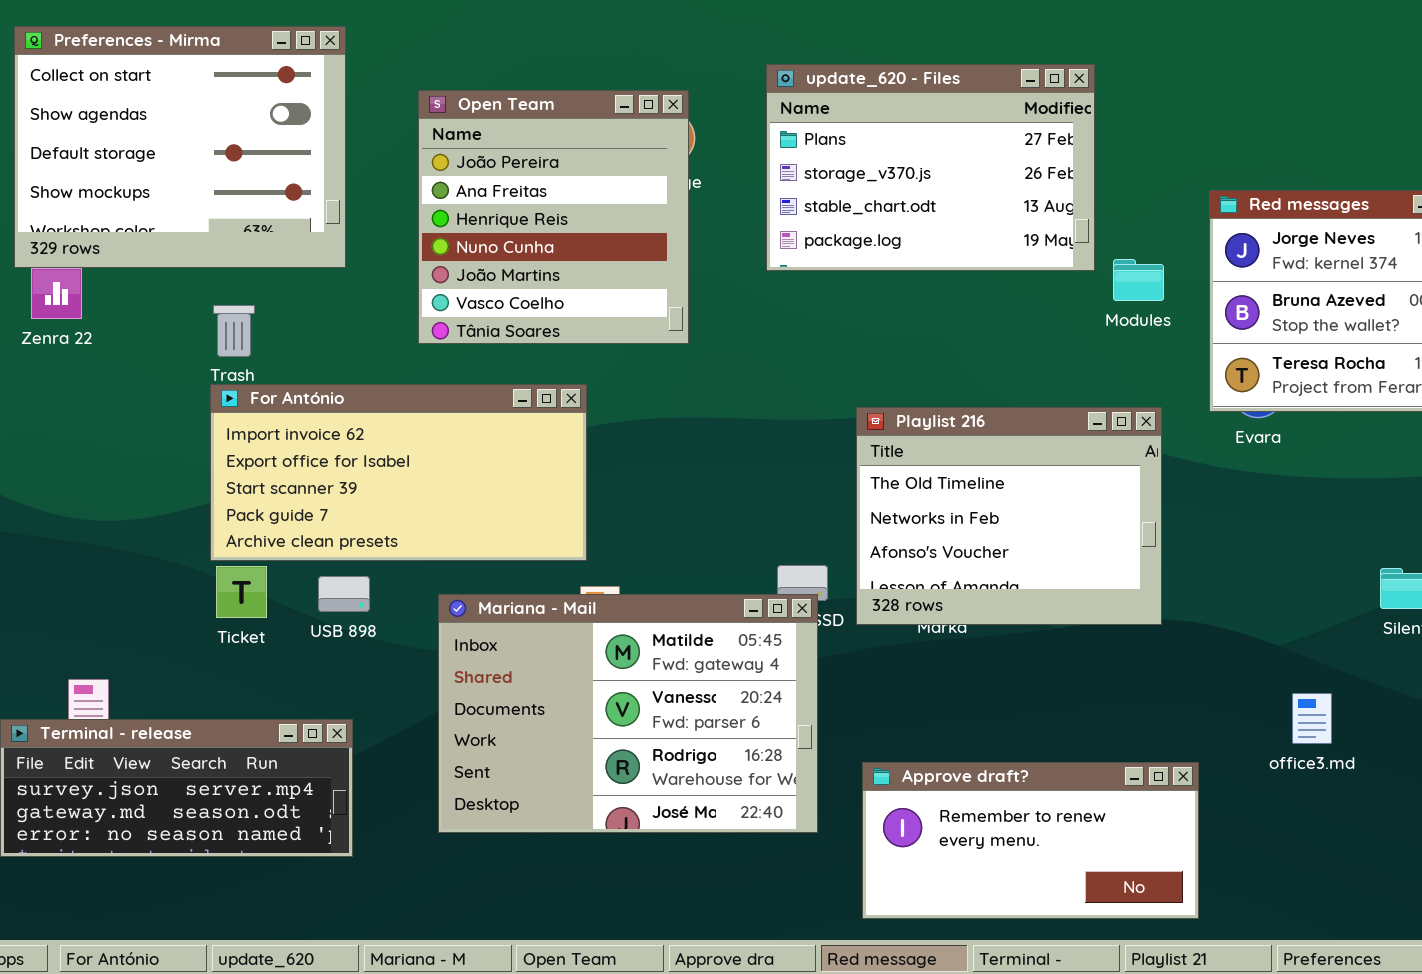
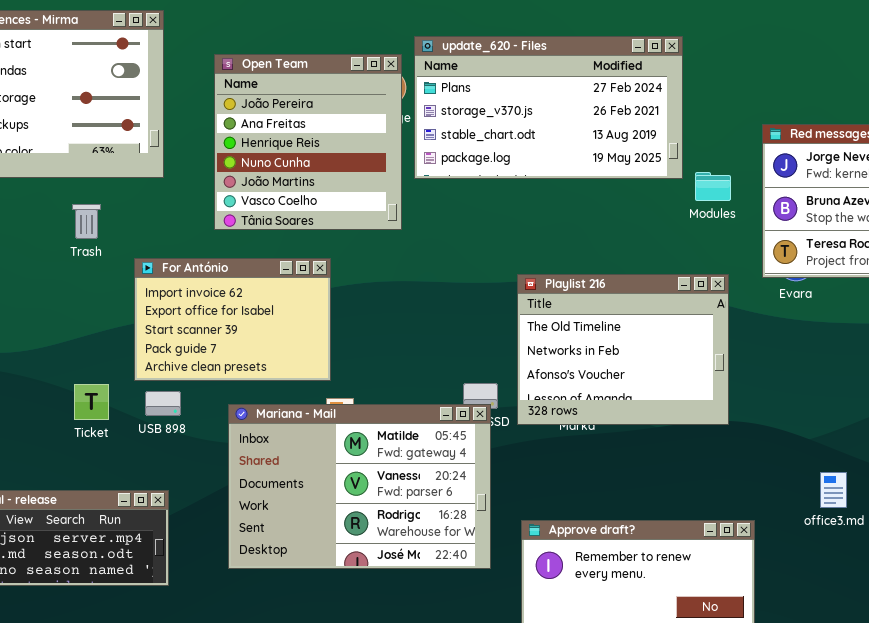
update_620 - Files: [766,64,1095,271] -> [414,36,683,179], resized
For António: [210,384,587,561] -> [134,258,331,381], resized

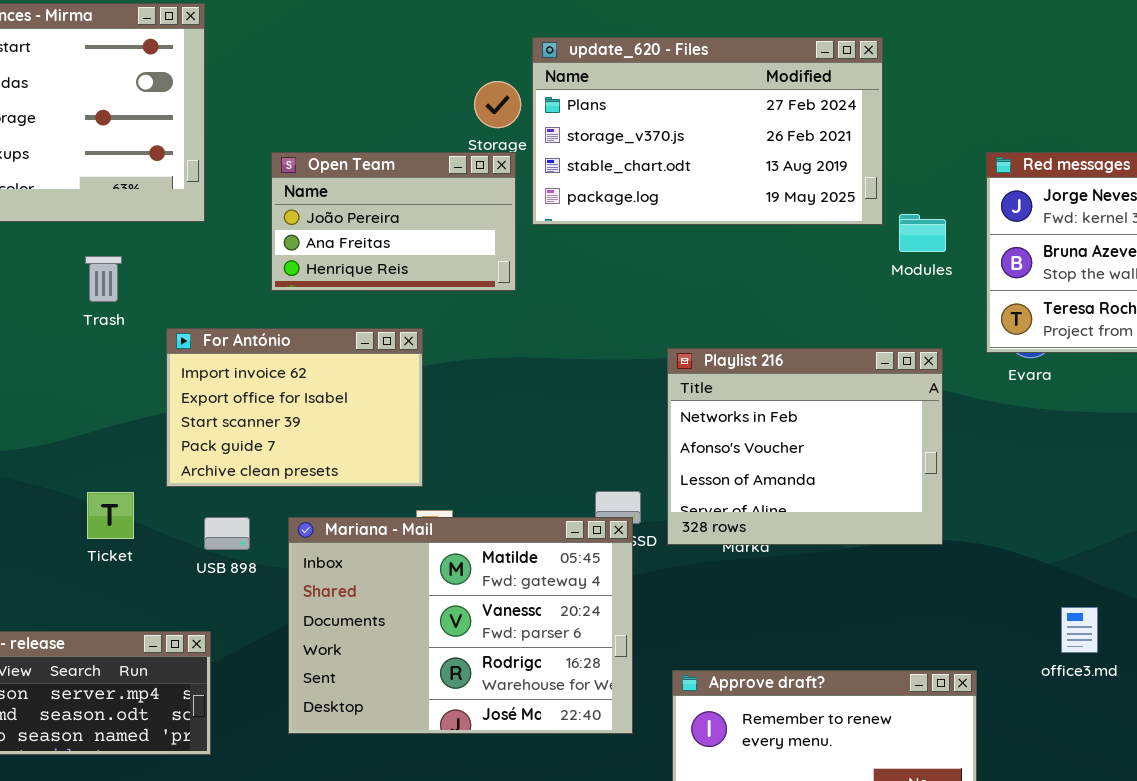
Open Team: [214,54,402,230] -> [271,152,516,291], resized
Playlist 216: [517,274,729,425] -> [667,348,943,545], scrolled down 1 row
USB 898: [145,391,181,416] -> [204,517,250,550], moved

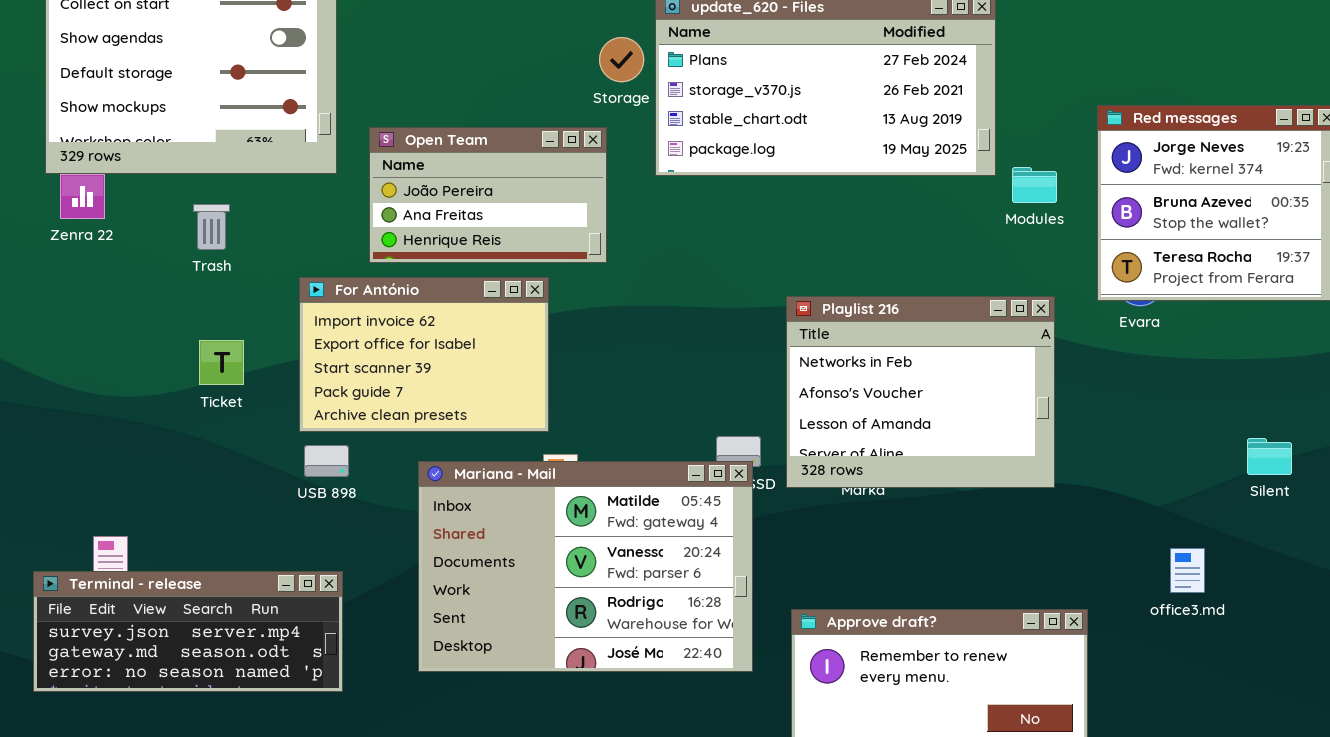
Open Team: [271,152,516,291] -> [369,127,607,263], moved
Trash: [85,256,122,302] -> [193,204,230,250], moved
Ticket: [87,492,134,539] -> [199,340,244,385], moved
USB 898: [204,517,250,550] -> [304,445,349,477], moved

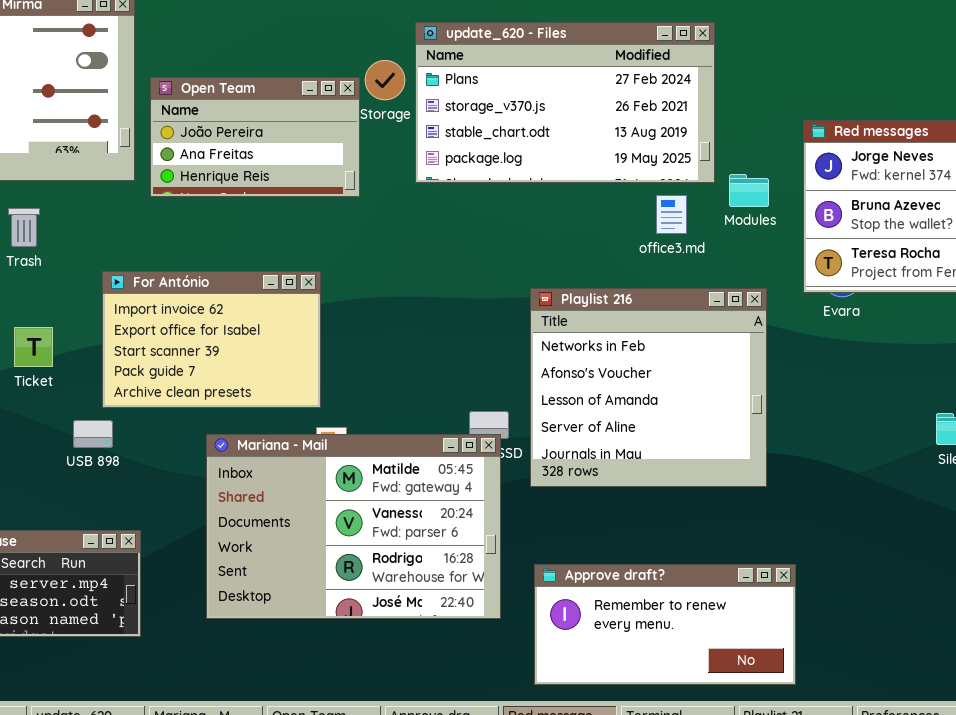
Open Team: [369,127,607,263] -> [150,77,360,197], moved
Playlist 216: [786,296,1055,488] -> [530,288,767,487], resized
USB 898: [304,445,349,477] -> [73,420,113,448], moved
office3.md: [1170,548,1205,593] -> [656,195,687,234], moved

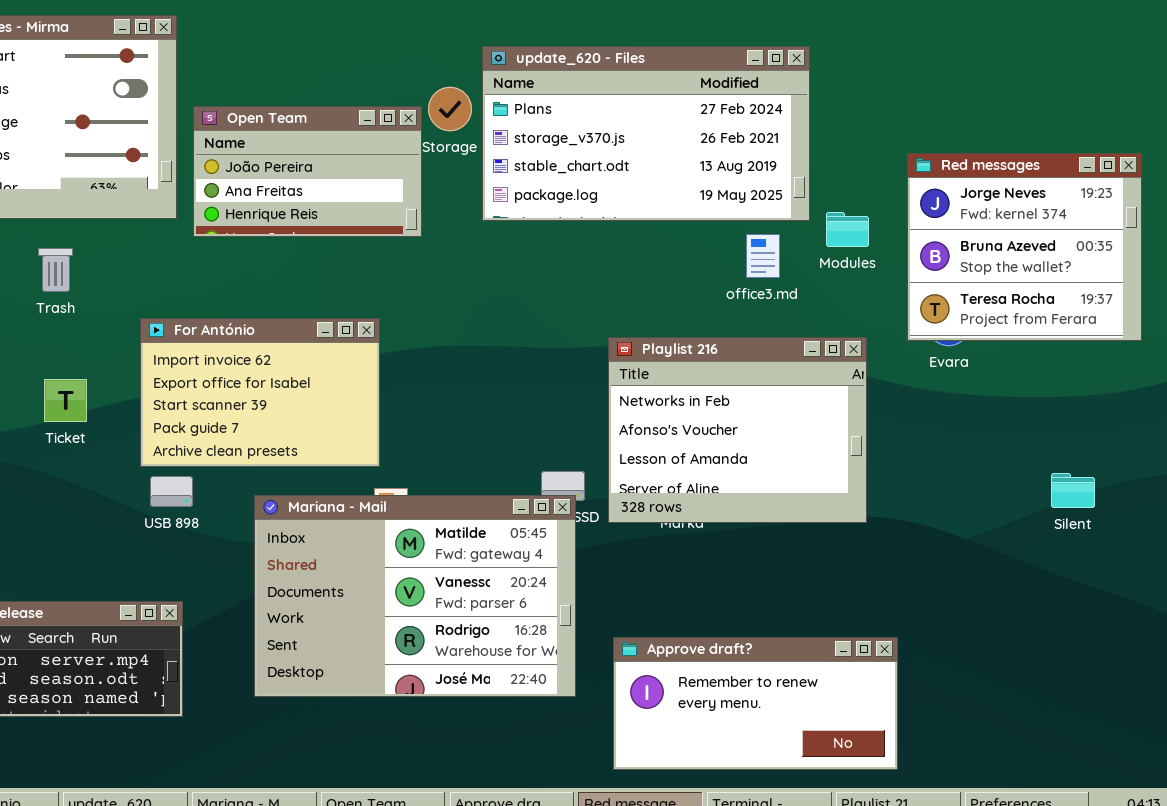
Playlist 216: [530,288,767,487] -> [608,337,867,523], resized
USB 898: [73,420,113,448] -> [150,476,193,507], moved

